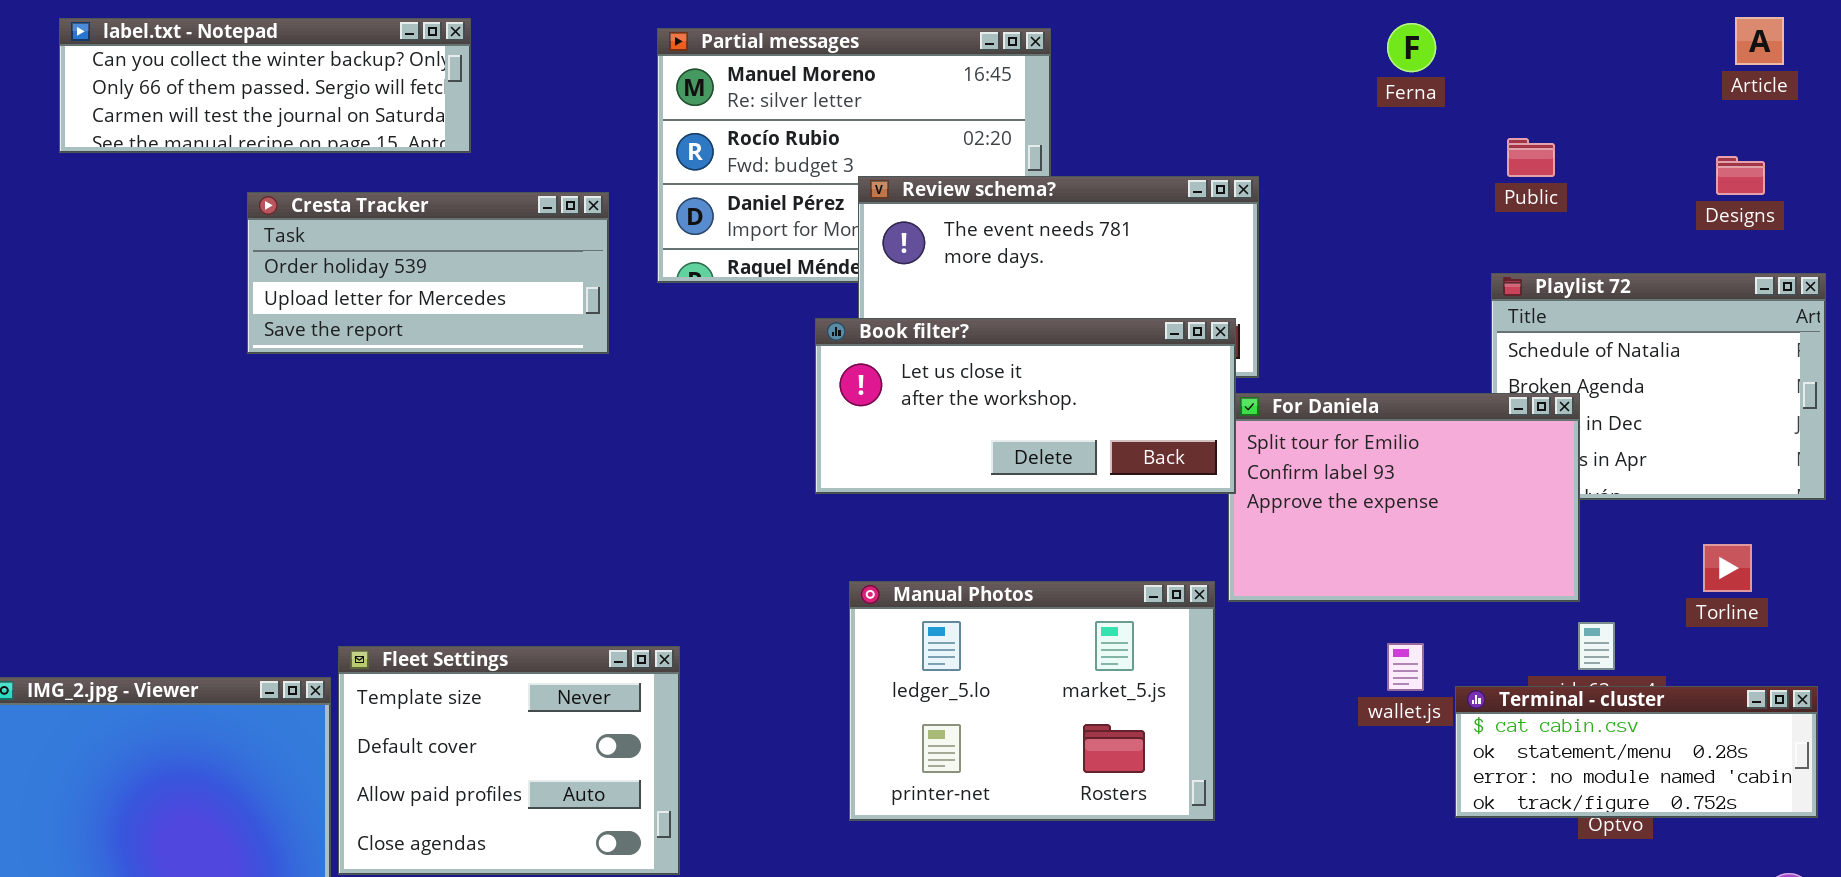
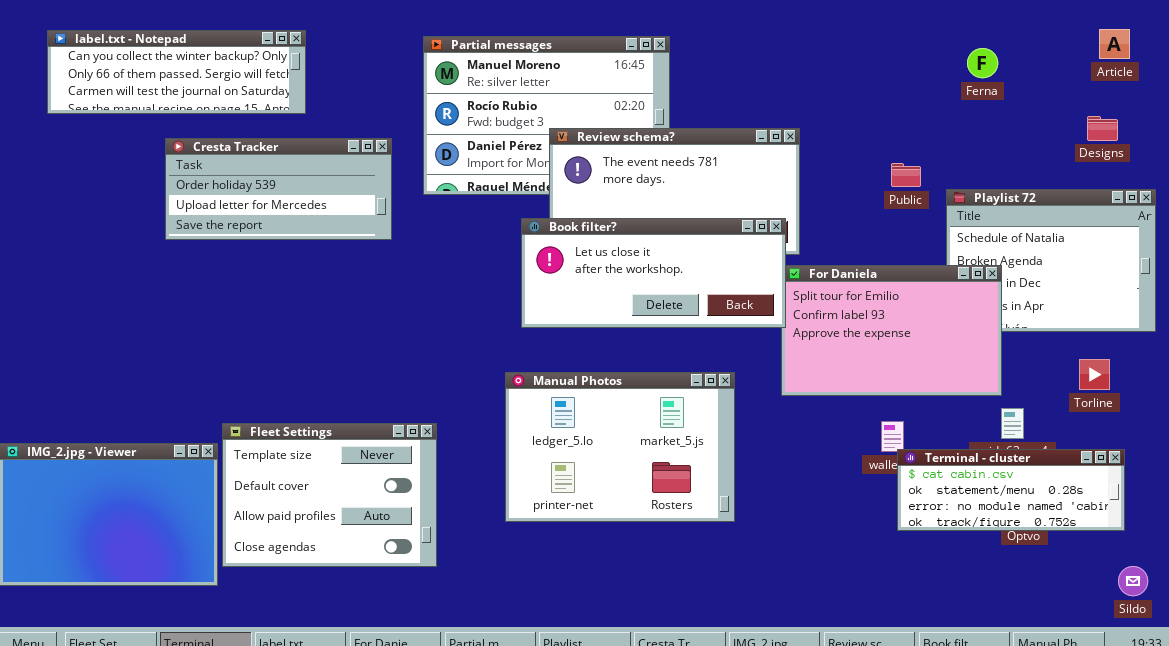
Ferna: [1387,23,1436,72] -> [967,48,998,78], moved
Public: [1507,138,1555,177] -> [891,163,921,187], moved
Manual Photos: [849,581,1215,821] -> [505,372,735,522], moved
Terminal - cluster: [1455,686,1818,818] -> [897,449,1125,531], moved

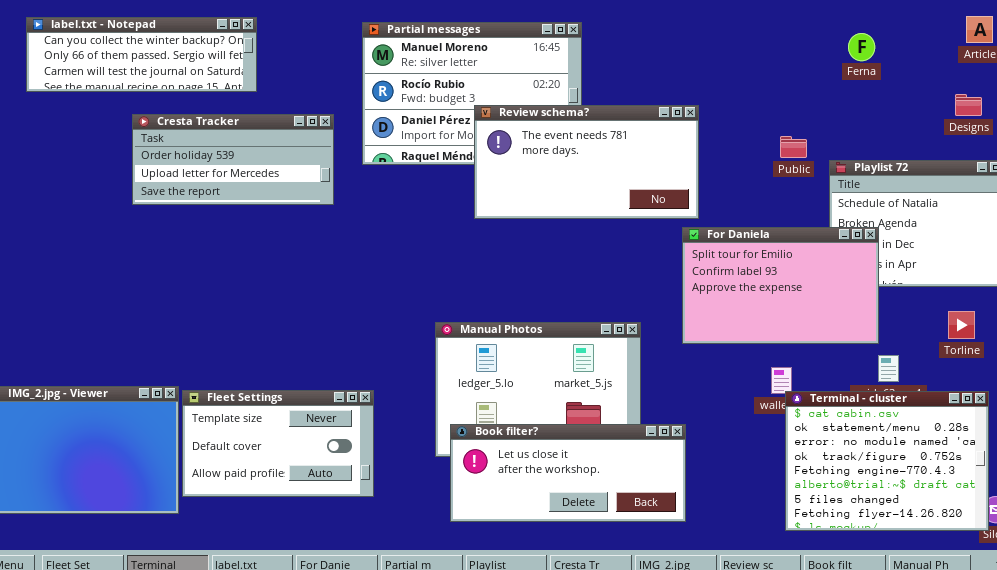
Book filter?: [521,218,786,328] -> [450,424,686,522], moved
Fleet Settings: [222,423,437,567] -> [182,390,374,497], resized
Terminal - cluster: [897,449,1125,531] -> [785,391,989,531], resized

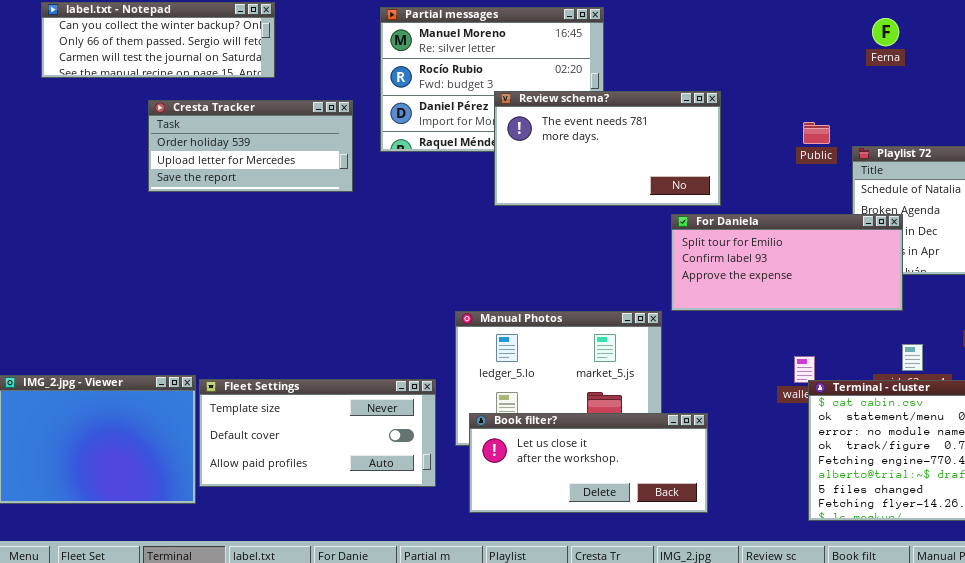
For Daniela: [682,227,879,344] -> [671,214,903,311], resized
Fleet Settings: [182,390,374,497] -> [199,379,436,487], resized

